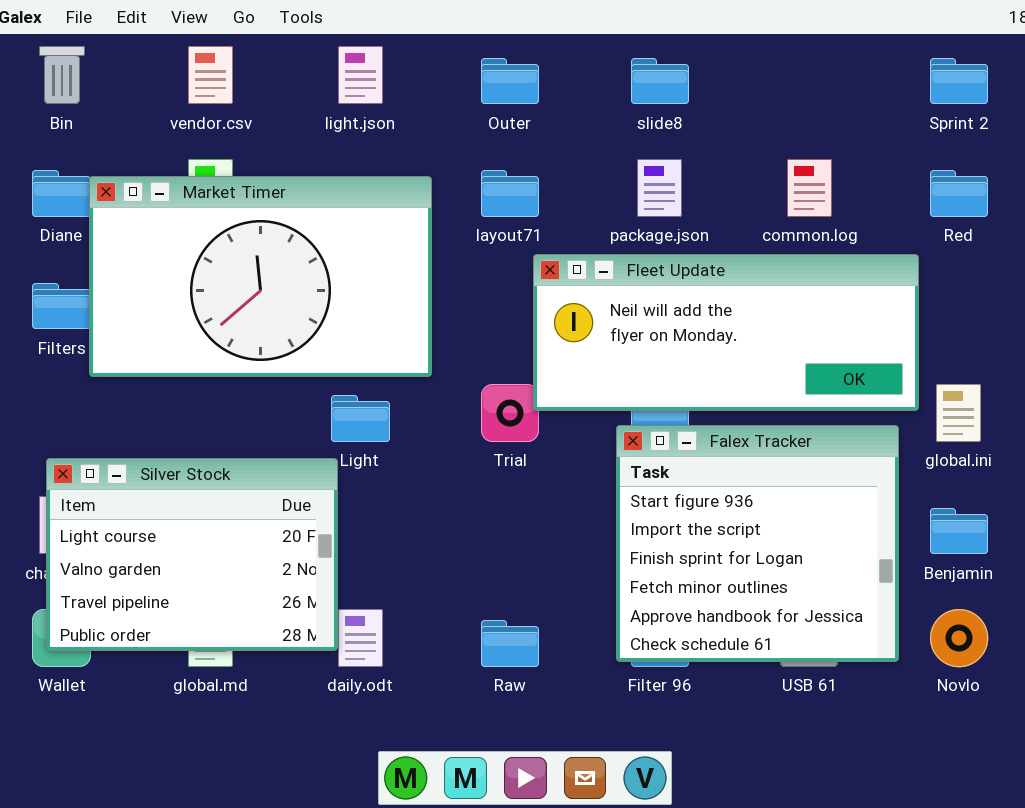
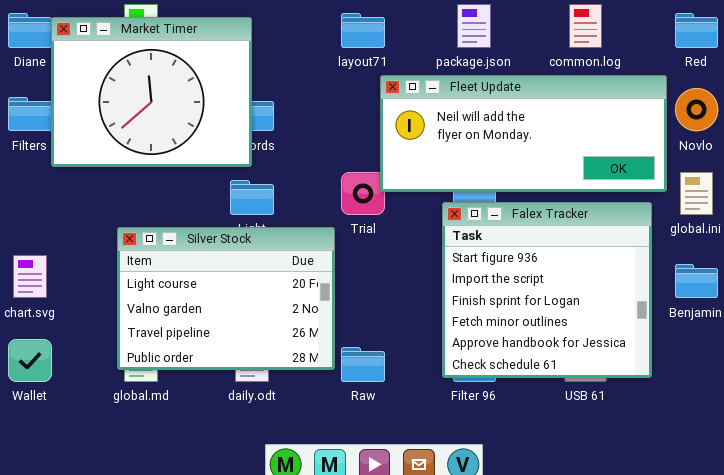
Market Timer: [89,176,432,377] -> [51,17,252,167], resized
Silver Stock: [46,458,338,651] -> [117,227,335,370], moved
Novlo: [930,609,988,667] -> [675,88,718,131], moved

